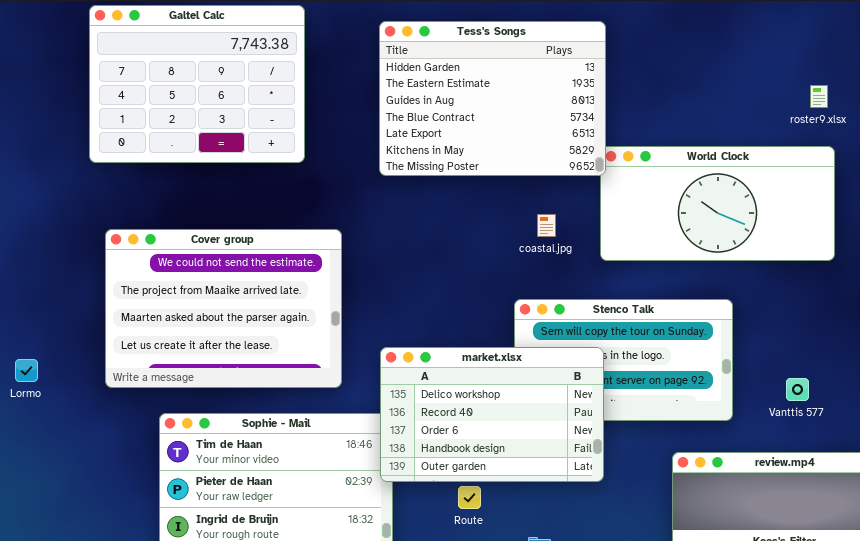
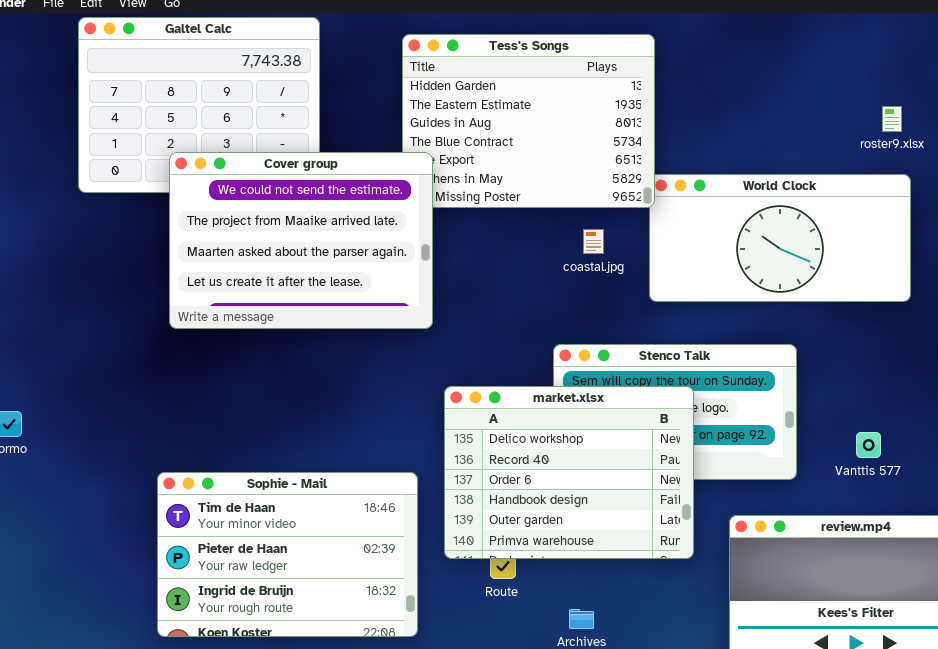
coastal.jpg: [537,214,556,237] -> [583,229,604,254], moved
Cover group: [105,229,342,388] -> [169,152,433,329], moved
market.xlsx: [380,347,604,482] -> [444,386,694,559], moved, resized

